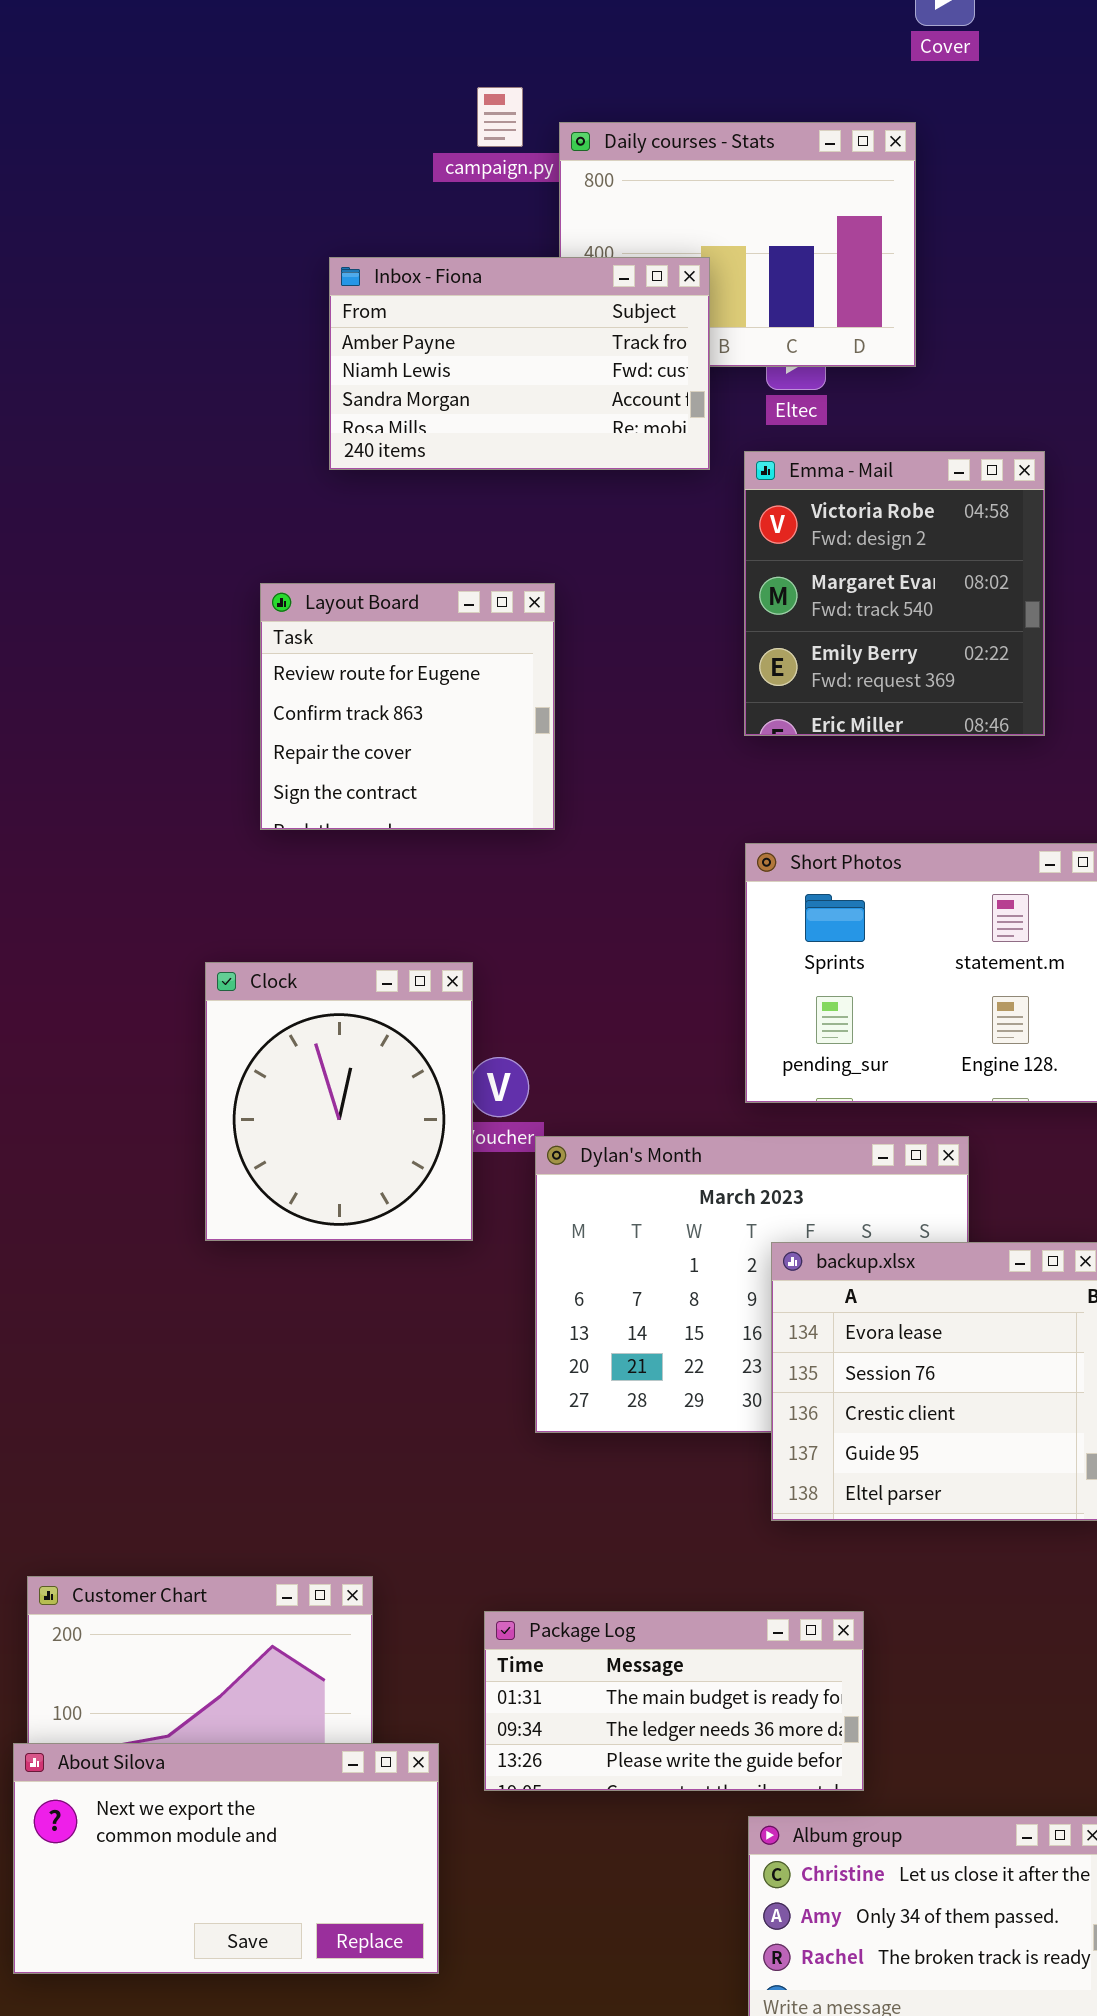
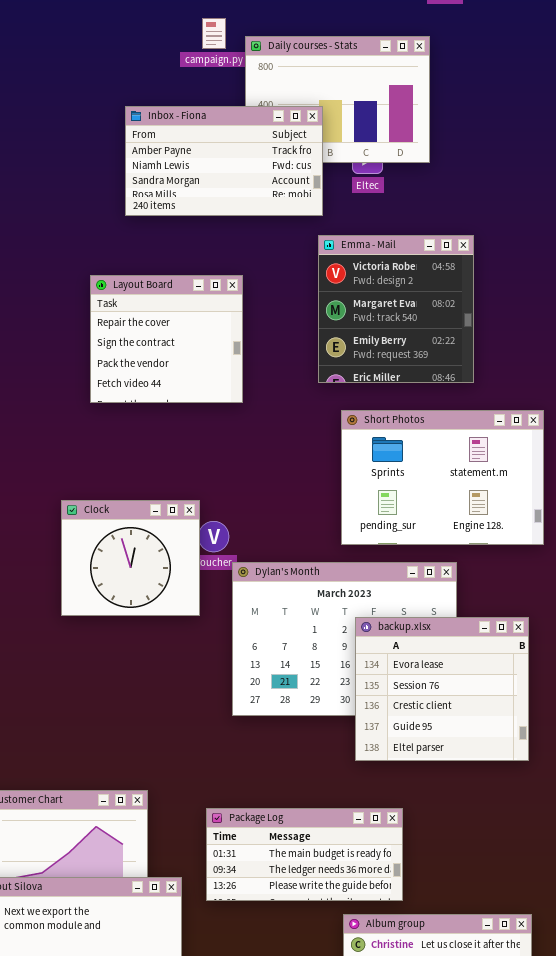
Emma - Mail: [744,451,1045,736] -> [318,235,474,383], moved
Layout Board: [260,583,555,830] -> [90,275,243,403], scrolled down 2 rows
Clock: [205,962,473,1241] -> [61,500,200,616], resized

